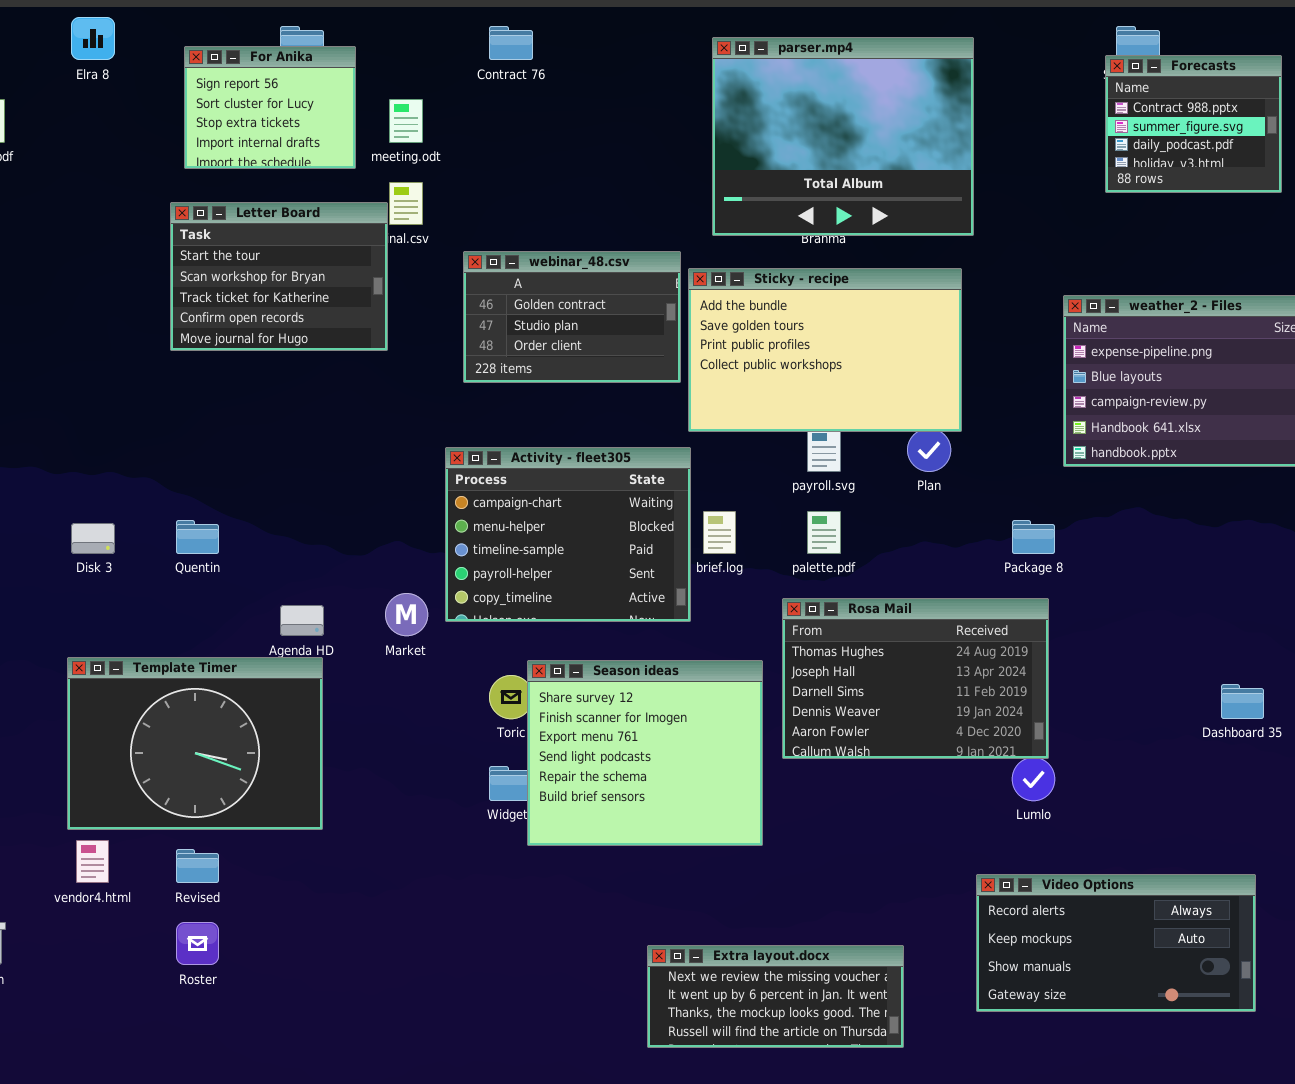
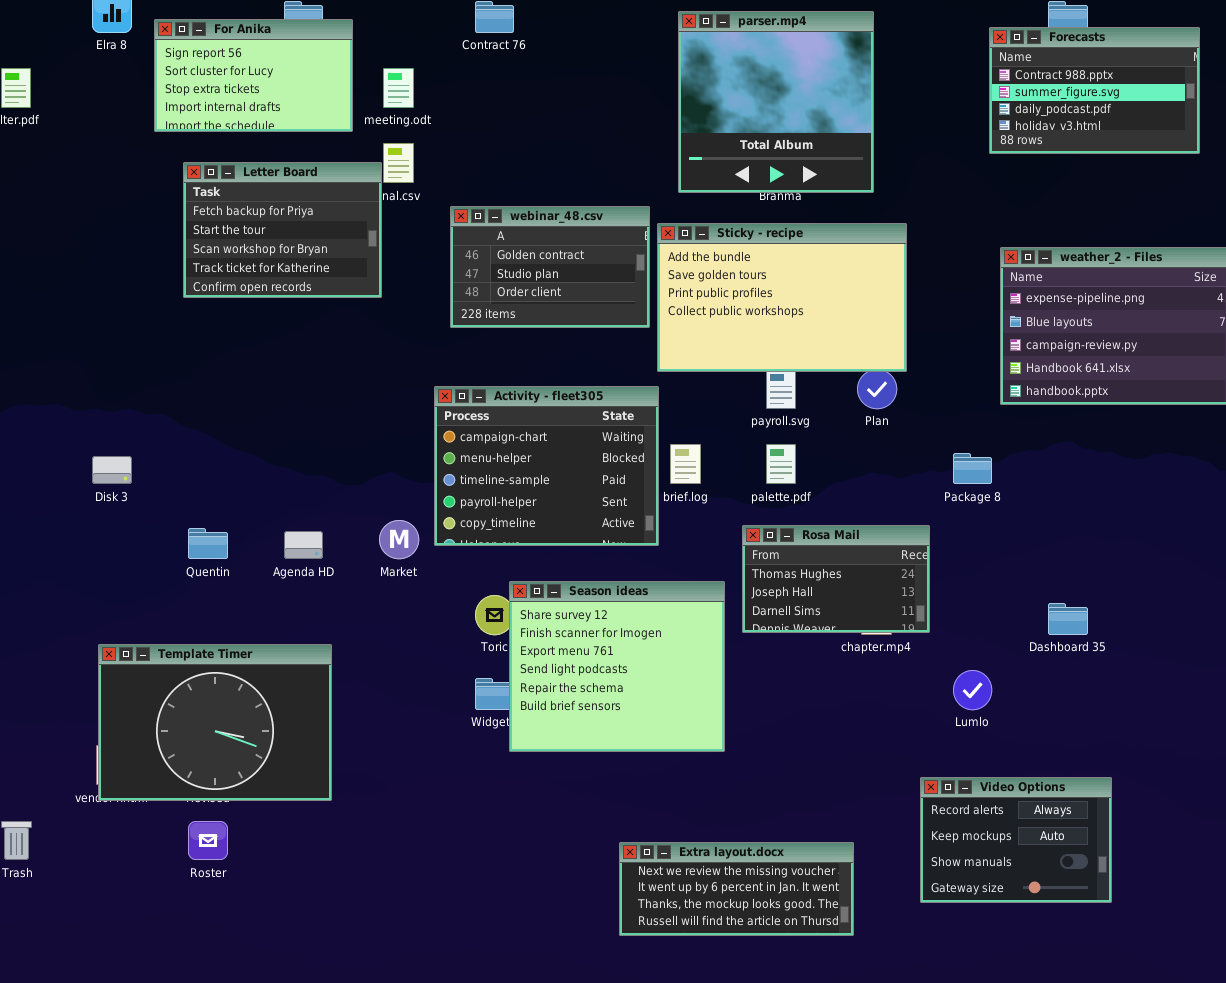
parser.mp4: [712,37,974,236] -> [678,11,874,193], resized
For Anika: [184,46,356,169] -> [154,19,353,132], resized
Forecasts: [1105,55,1282,193] -> [989,27,1200,154], resized
Letter Board: [170,202,388,351] -> [183,162,382,298], scrolled up 1 row
Quentin: [176,520,219,554] -> [188,528,228,559], moved
Rosa Mail: [782,598,1049,759] -> [742,525,930,633], resized
Template Timer: [67,657,323,830] -> [98,644,332,801], moved
Dashboard 35: [1221,684,1264,719] -> [1048,603,1088,635], moved
Video Options: [976,874,1256,1012] -> [920,777,1112,903], resized

